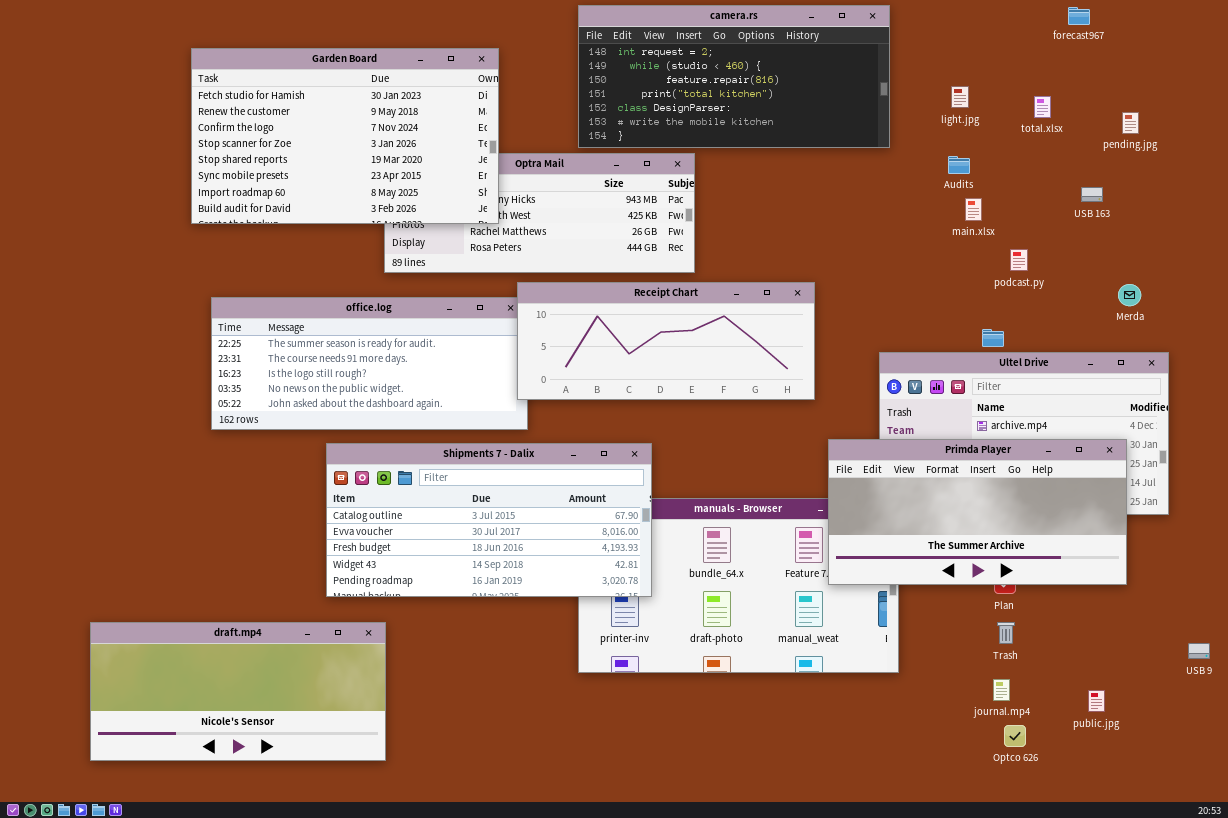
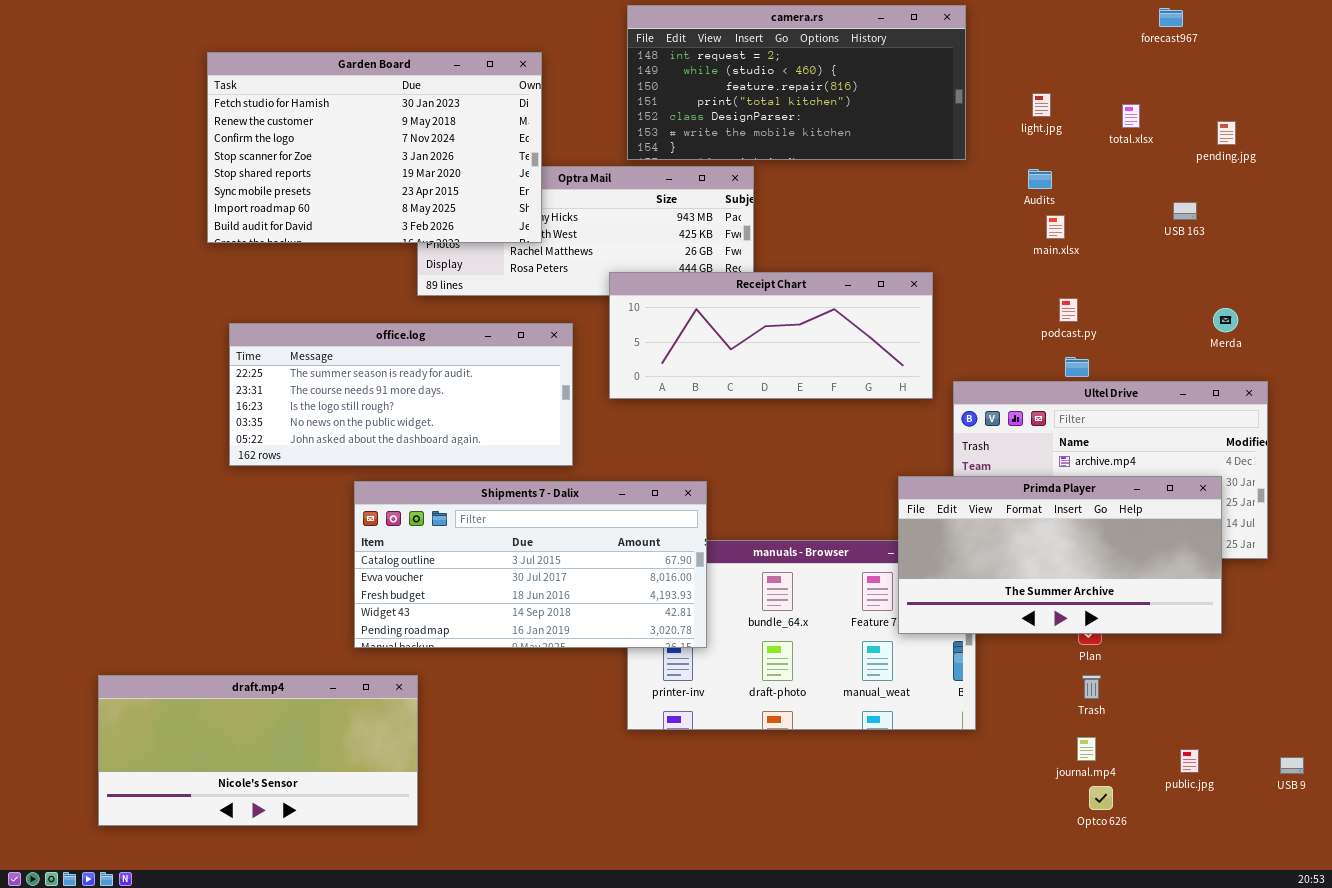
podcast.py: [1010,249,1028,271] -> [1059,298,1078,322], moved
Receipt Chart: [517,282,815,400] -> [609,272,933,399], moved
USB 9: [1188,643,1210,659] -> [1280,757,1304,774], moved

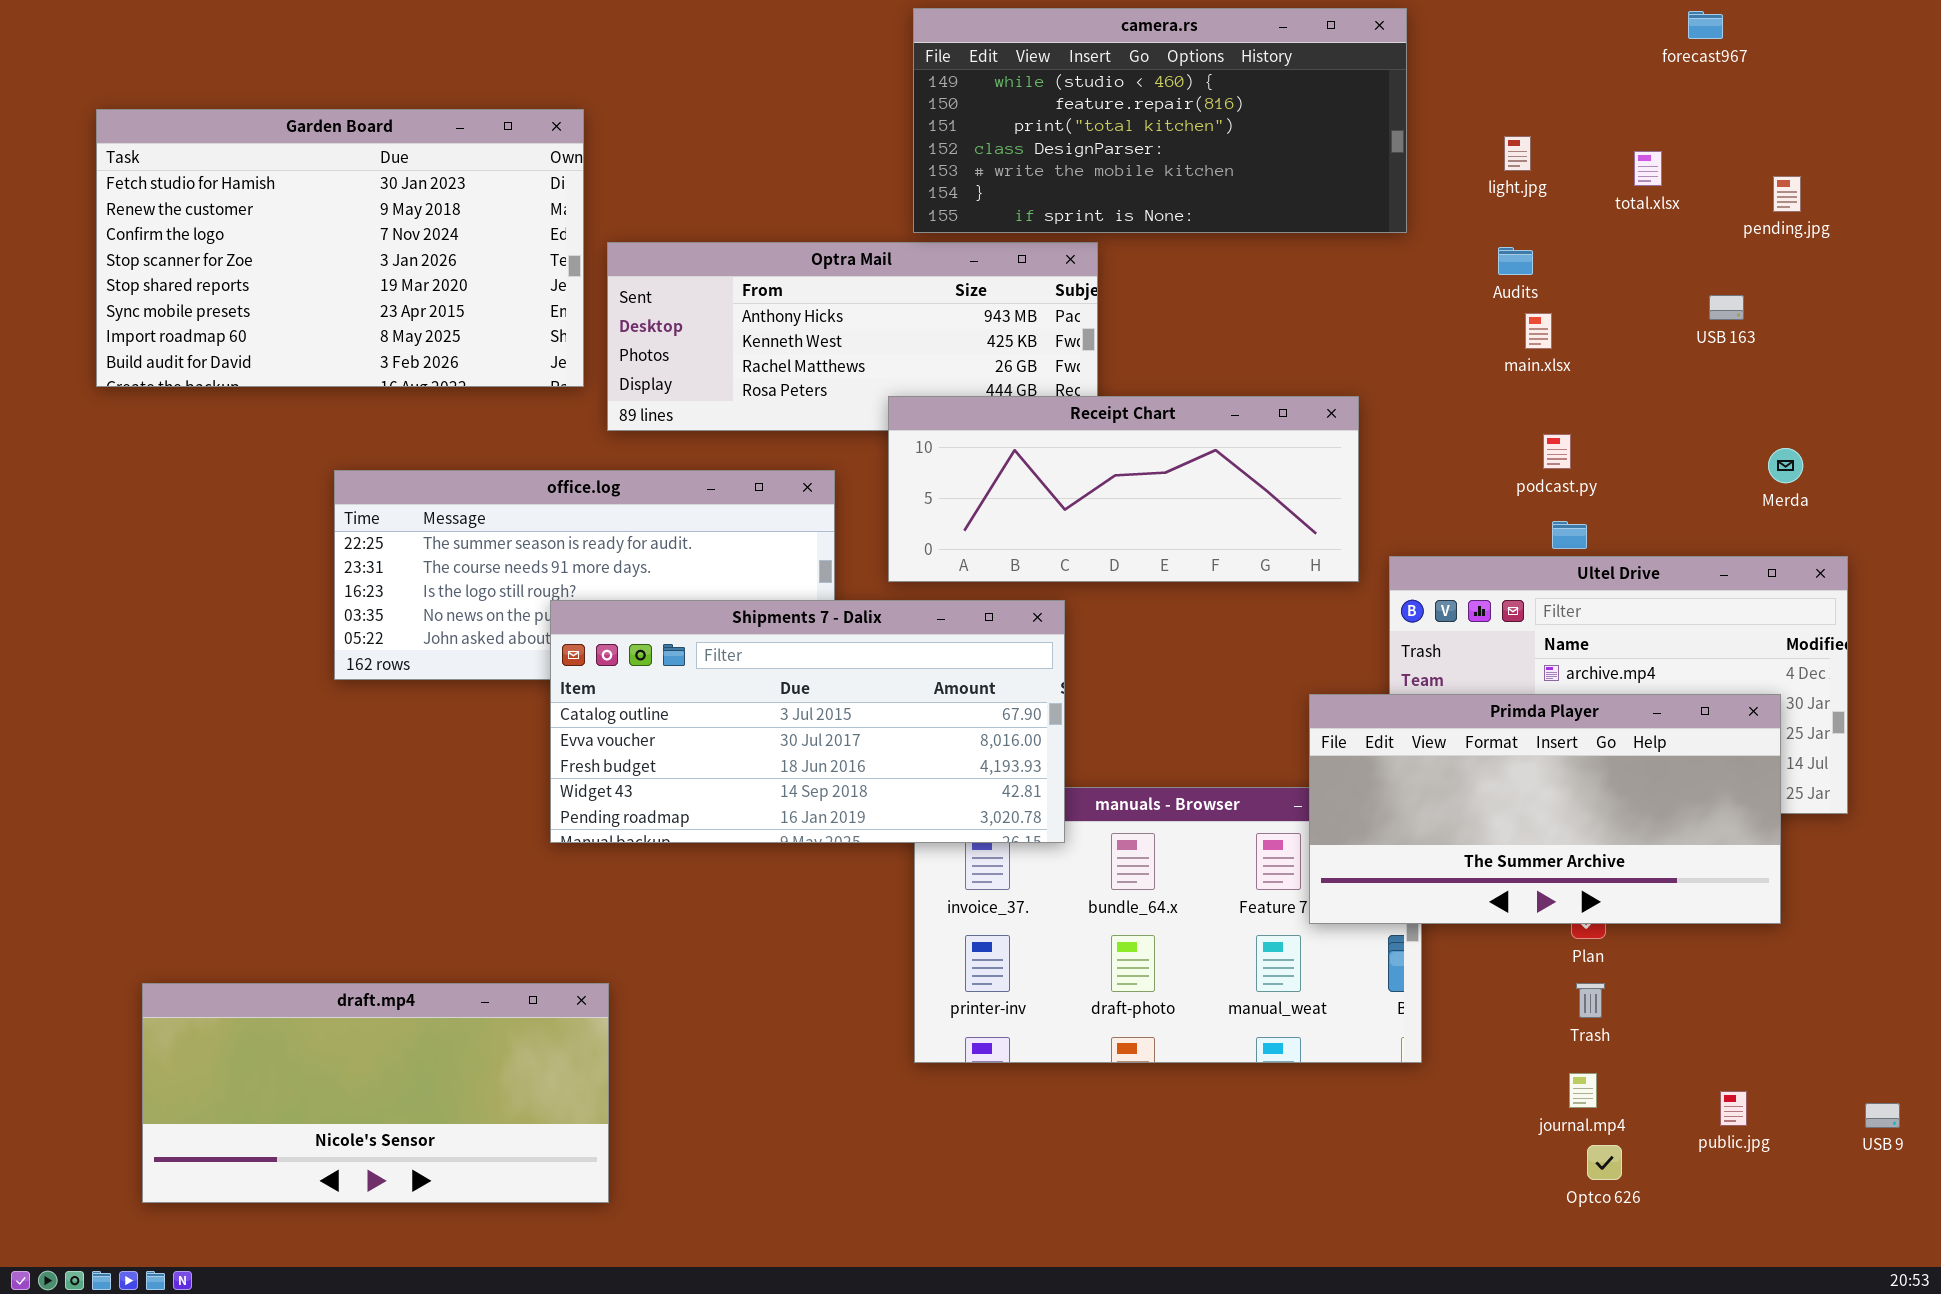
camera.rs: [627,5,966,160] -> [913,8,1407,233], scrolled down 1 row
Garden Board: [207,52,542,243] -> [96,109,584,387], moved
Shipments 7 - Dalix: [354,481,707,648] -> [550,600,1065,843], moved

